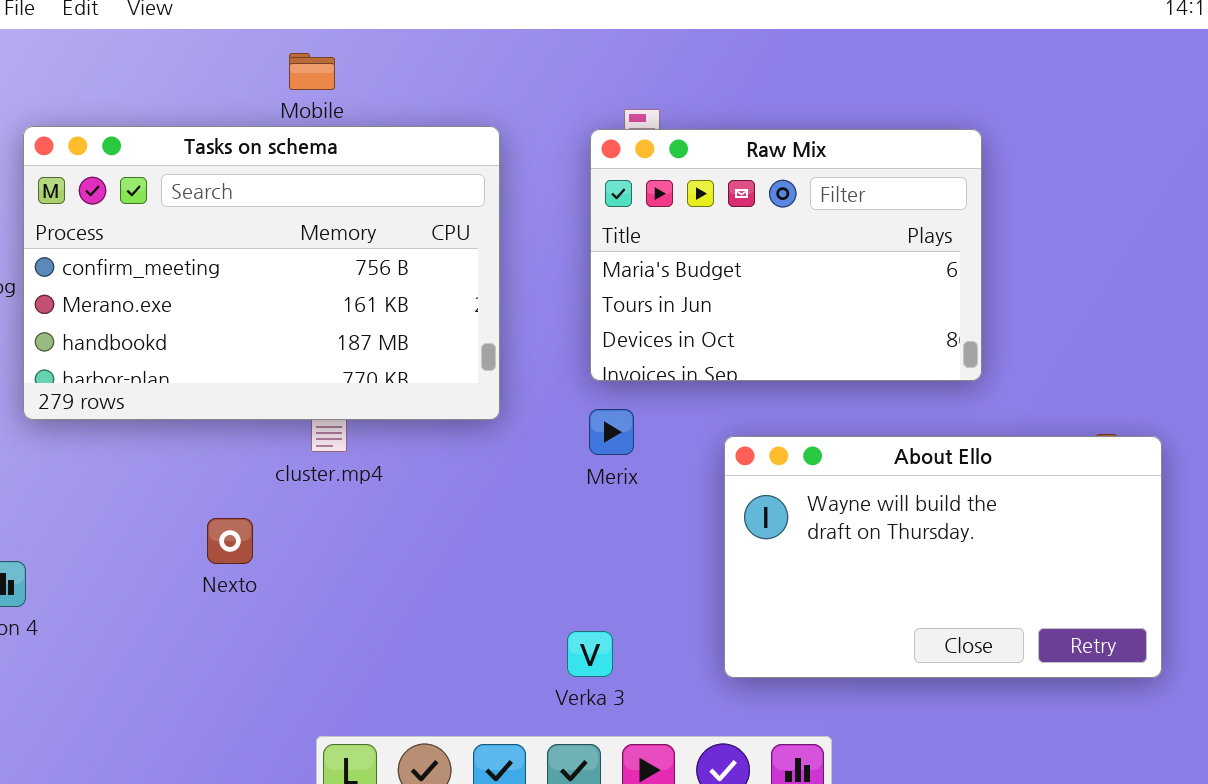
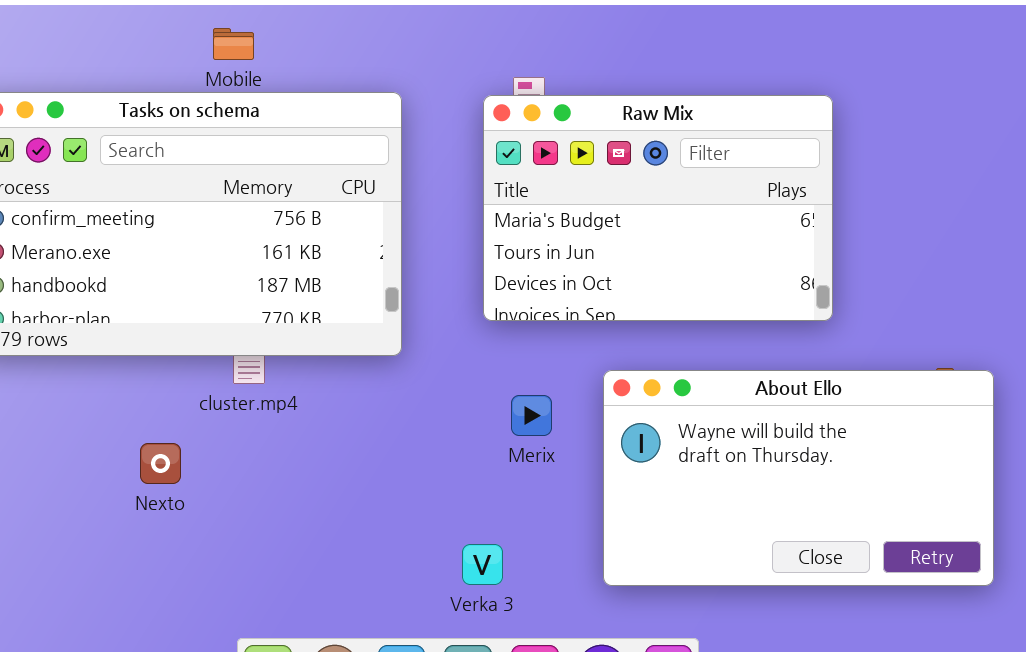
Merix: [589,409,634,455] -> [511,395,552,436], moved

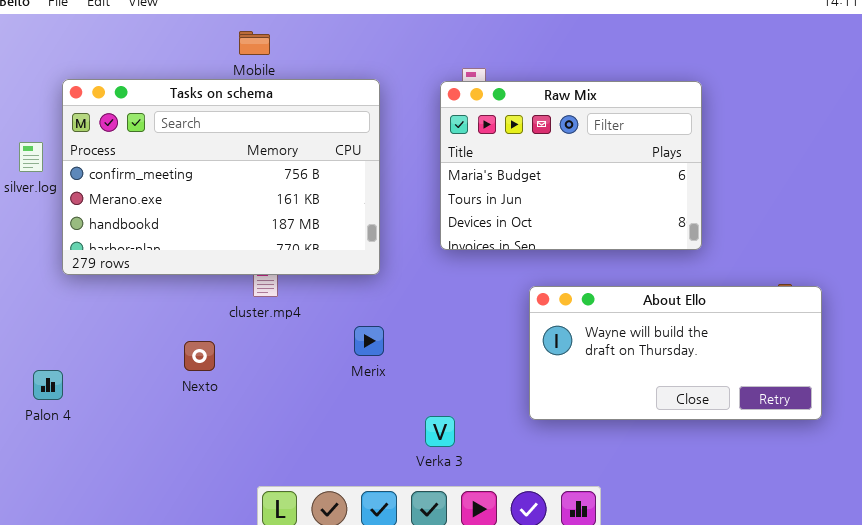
About Ello: [603,370,994,586] -> [529,286,822,420], resized
Merix: [511,395,552,436] -> [354,326,384,356], moved

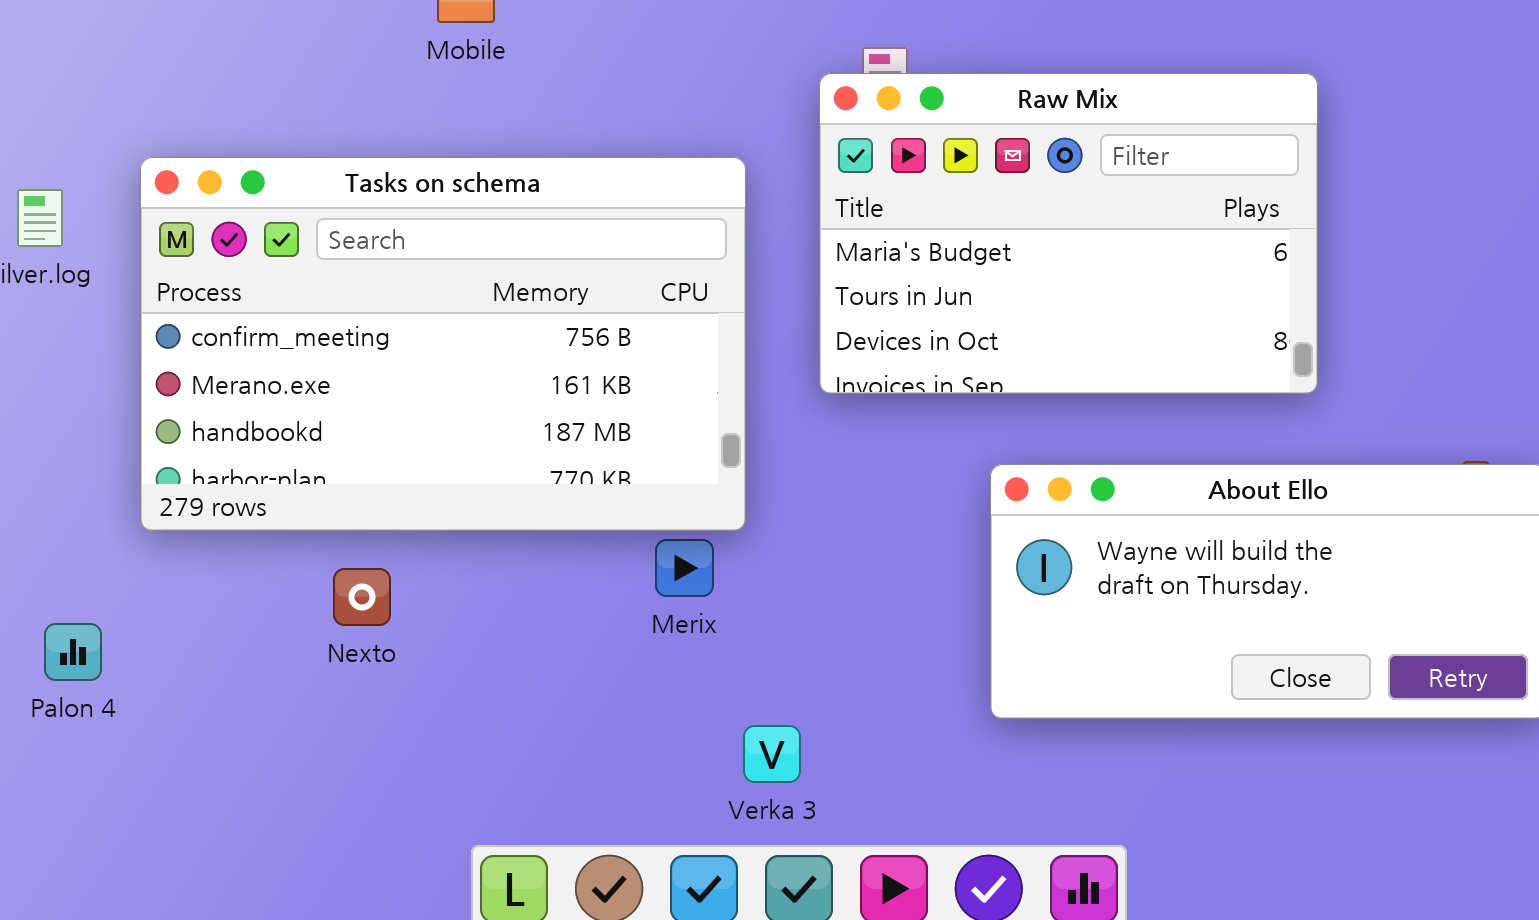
Tasks on schema: [62,79,380,275] -> [140,157,746,531], moved
Verka 3: [425,416,455,447] -> [743,725,801,783], moved

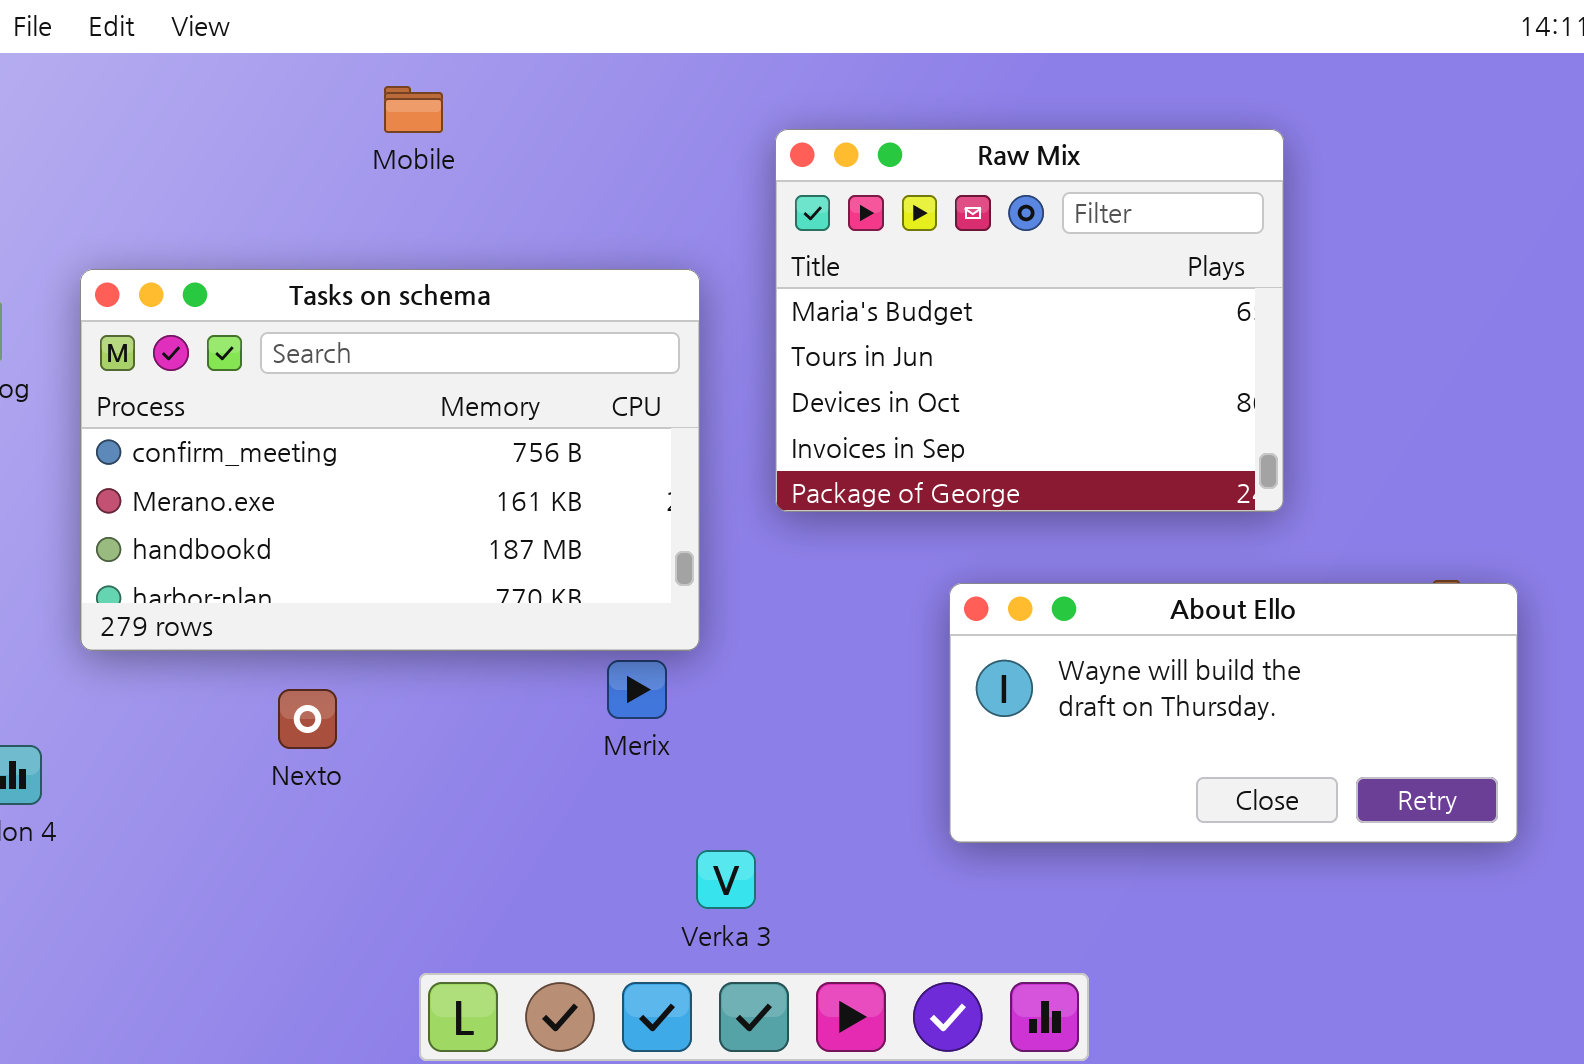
Raw Mix: [819,73,1318,394] -> [775,129,1284,512], resized

